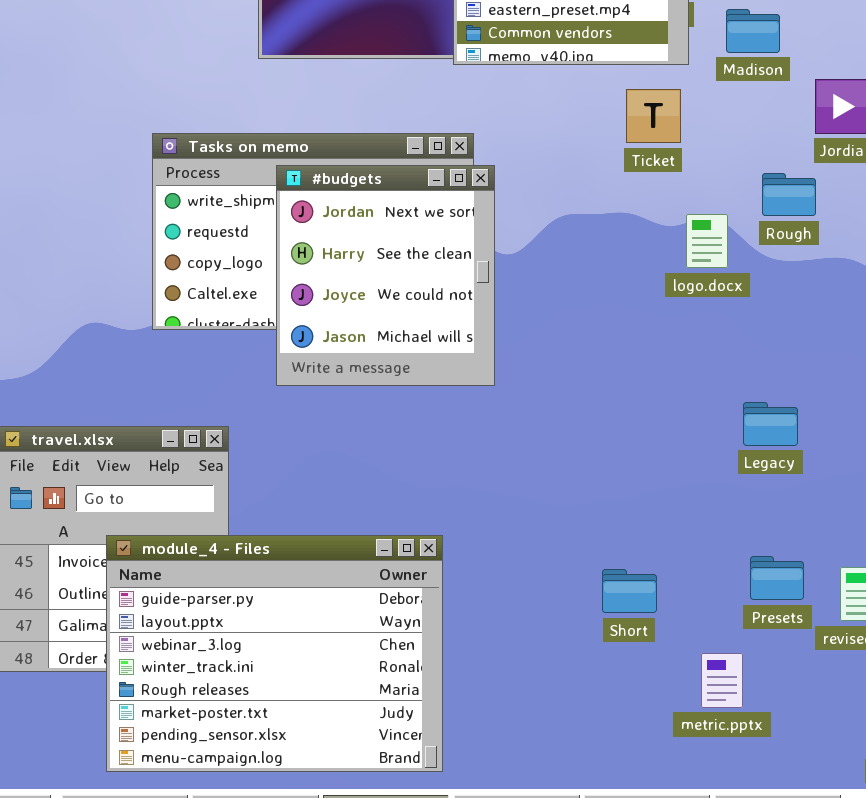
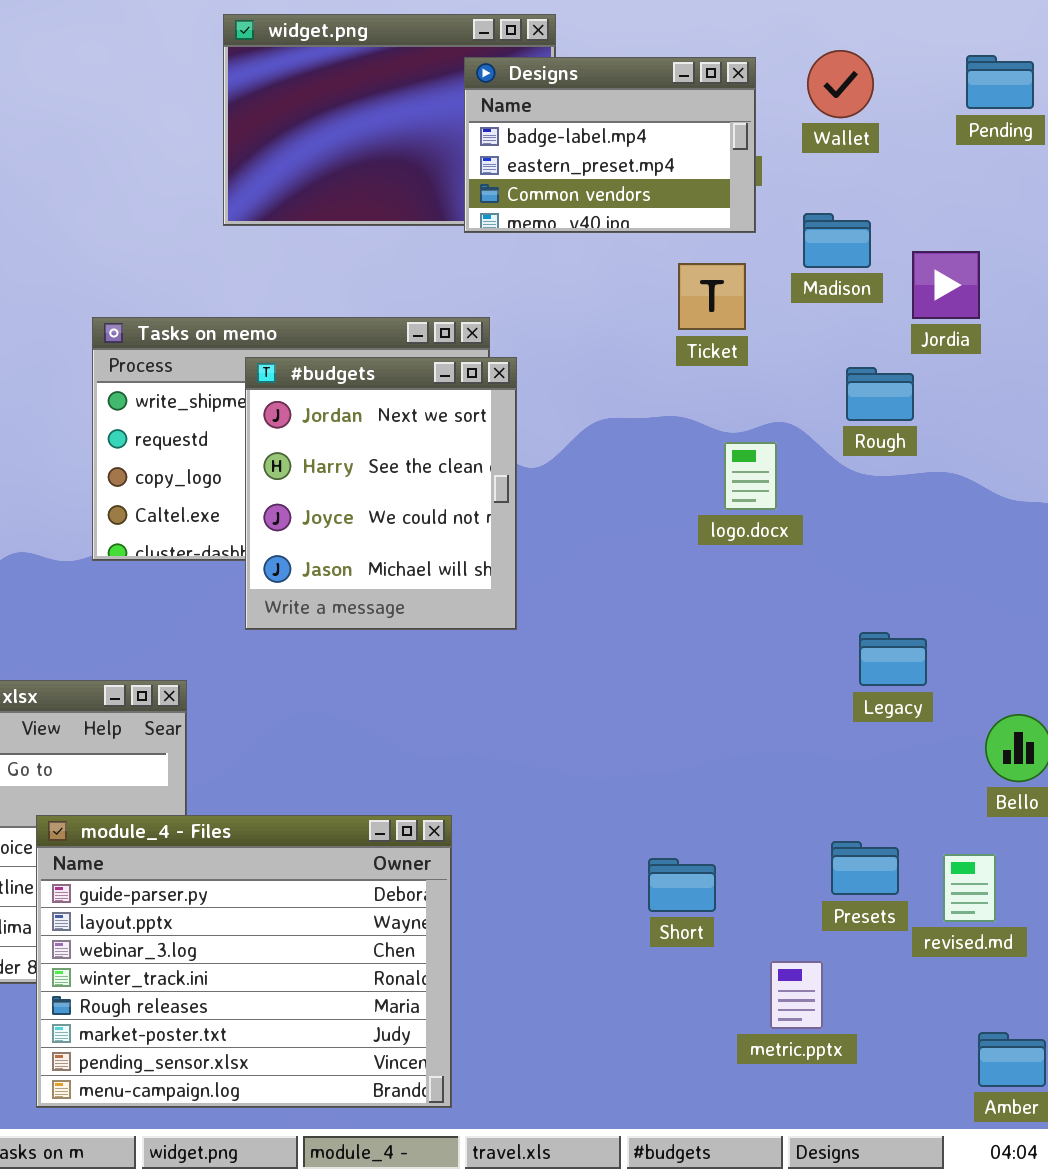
Madison: [726,9,780,53] -> [803,213,871,268], moved
logo.docx: [686,214,728,268] -> [724,442,777,510], moved
Legacy: [743,402,798,446] -> [859,632,927,686], moved

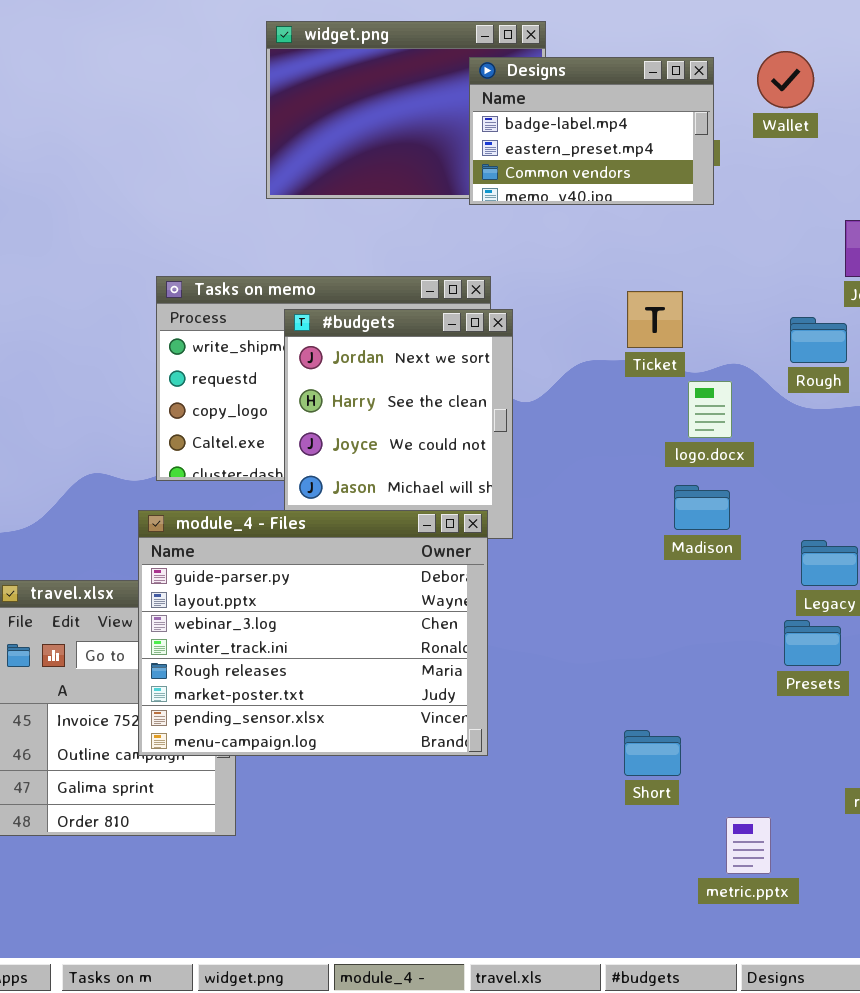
Madison: [803,213,871,268] -> [674,485,730,530], moved
Ticket: [678,263,746,330] -> [627,291,683,348], moved
module_4 - Files: [36,815,452,1108] -> [138,510,488,756], moved
Presets: [831,841,899,895] -> [784,620,841,666], moved

